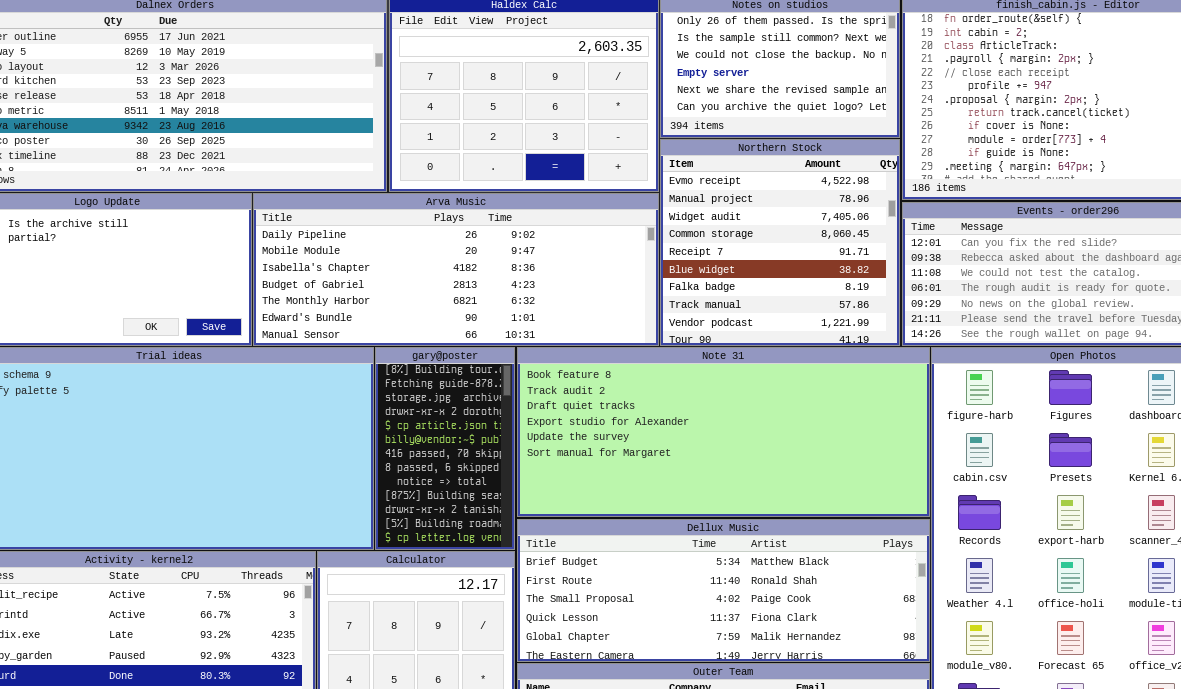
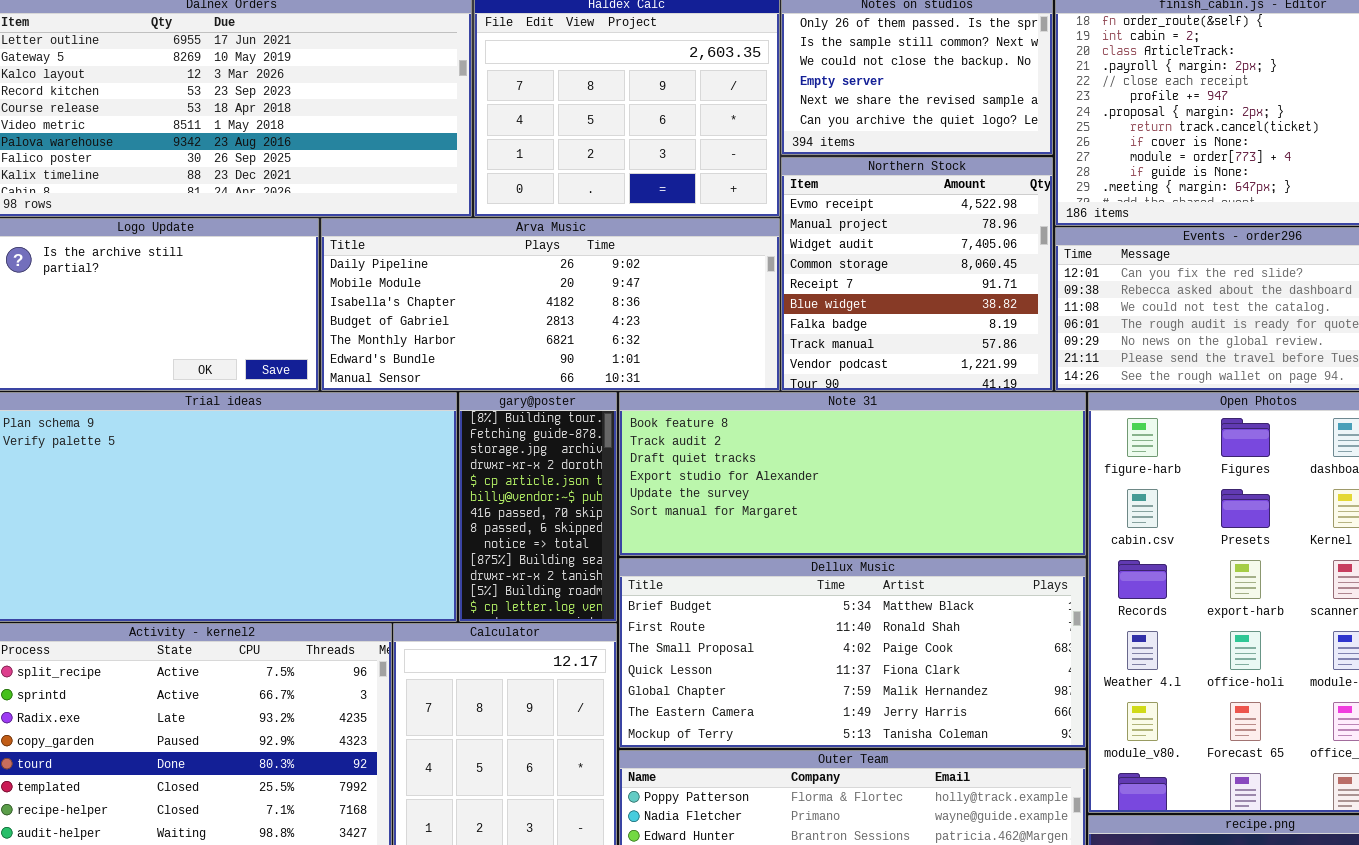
Note 31: [517,347,930,517] -> [619,392,1086,556], resized
Dellux Music: [517,519,930,662] -> [619,558,1086,748], resized

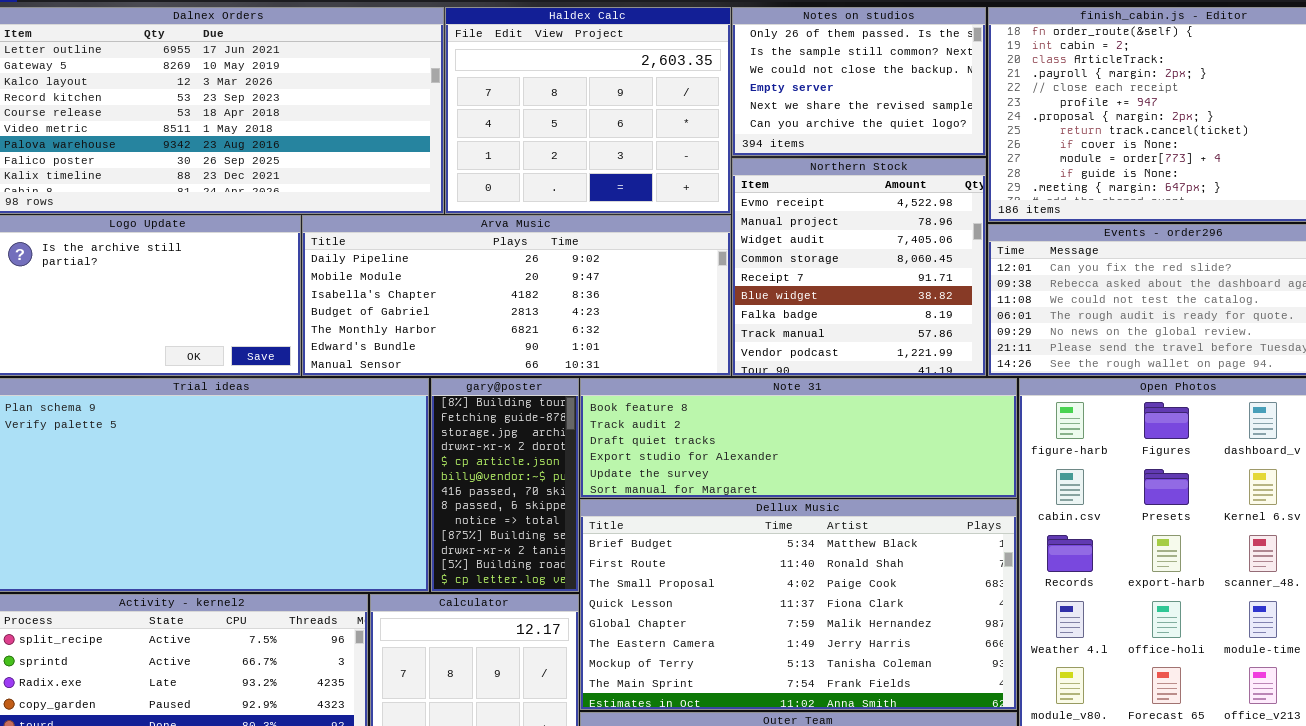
Note 31: [619,392,1086,556] -> [580,378,1017,498], resized
Dellux Music: [619,558,1086,748] -> [580,499,1017,710], resized

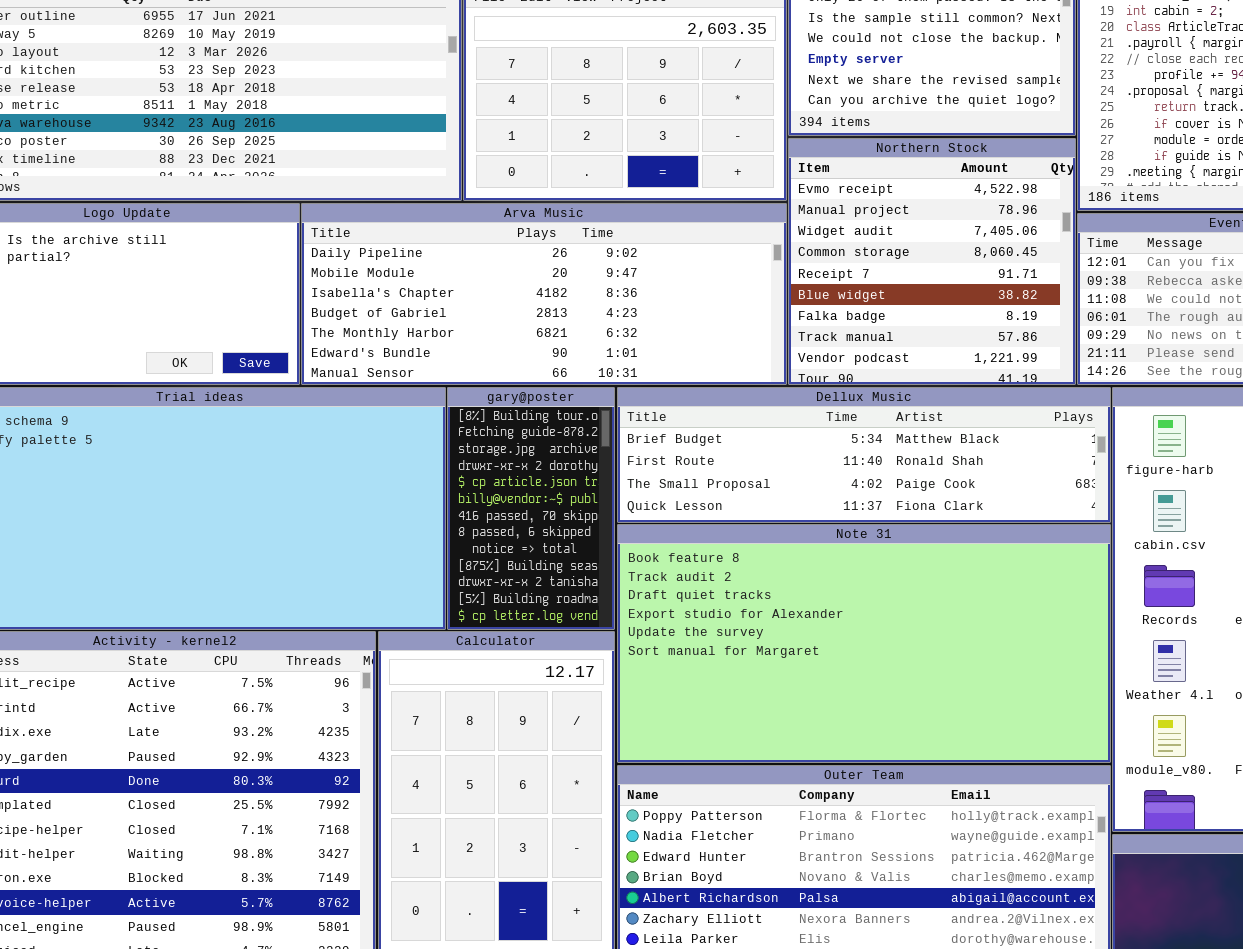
Note 31: [580,378,1017,498] -> [617,524,1111,763], moved, resized
Dellux Music: [580,499,1017,710] -> [617,387,1111,523], moved, resized

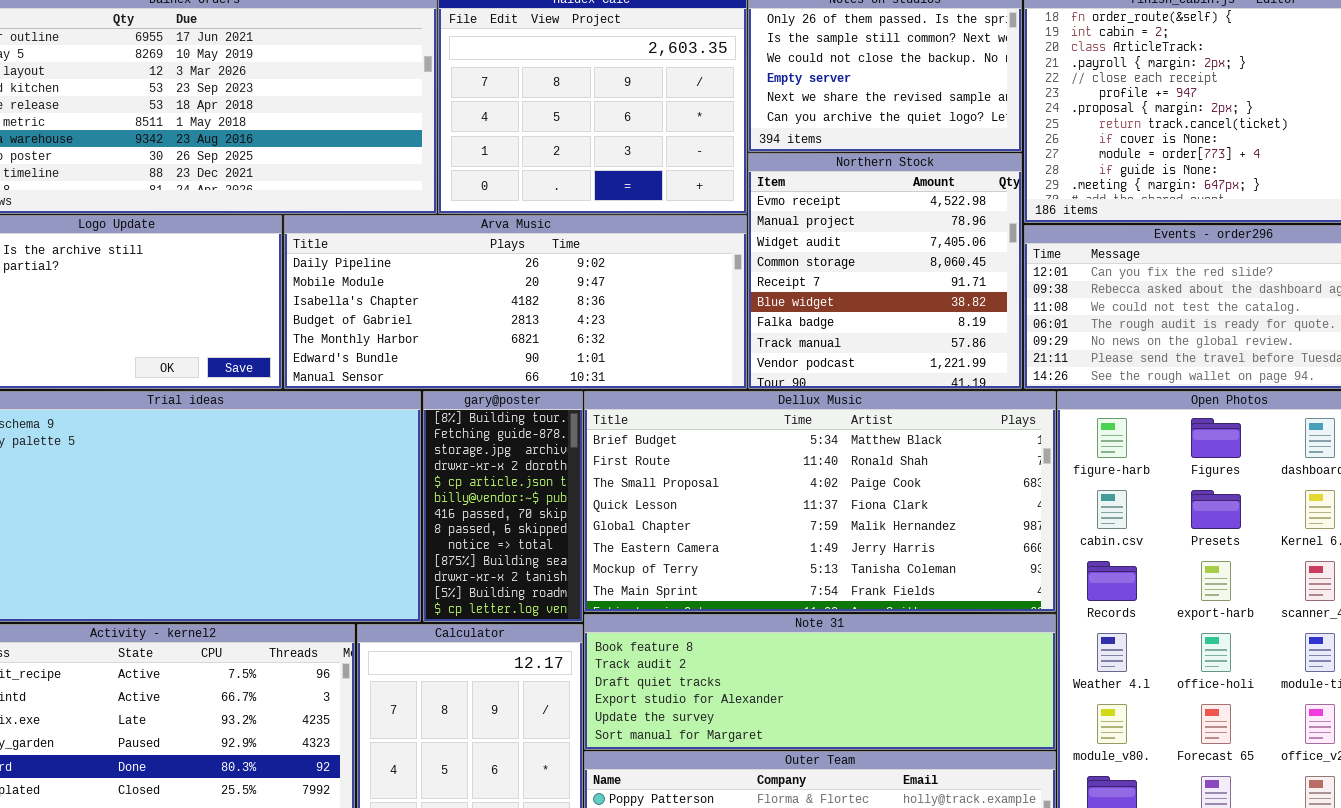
Dellux Music: [617,387,1111,523] -> [584,391,1056,612], resized
Note 31: [617,524,1111,763] -> [584,614,1056,750], resized

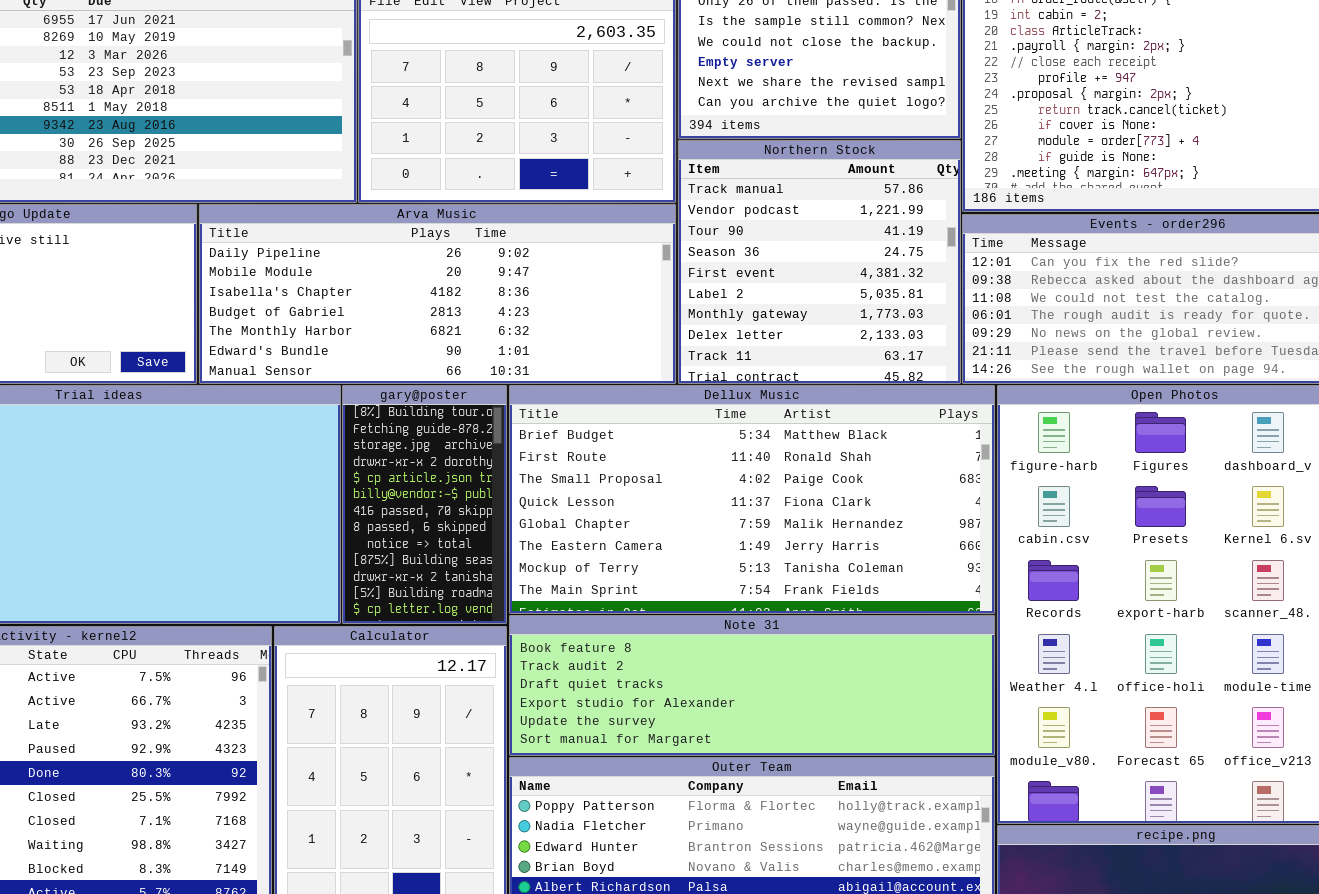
Northern Stock: [748,153,1022,389] -> [678,140,961,384], scrolled down 7 rows

